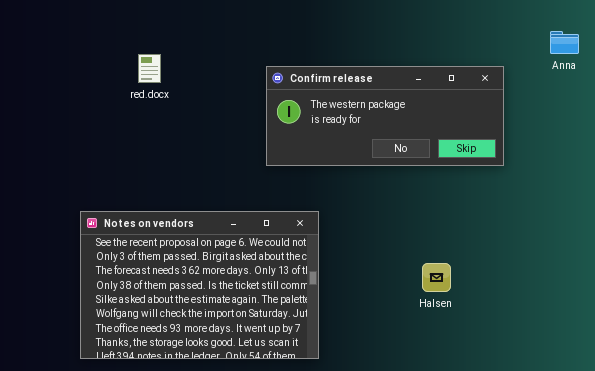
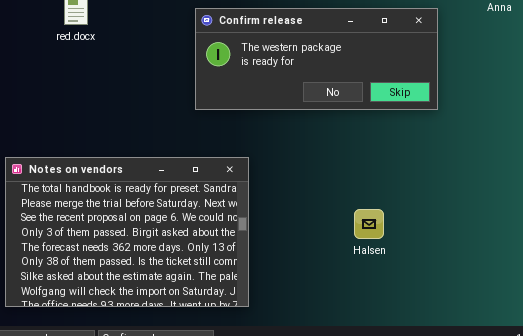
Notes on vendors: [80,211,319,359] -> [5,157,249,307], scrolled up 2 rows

